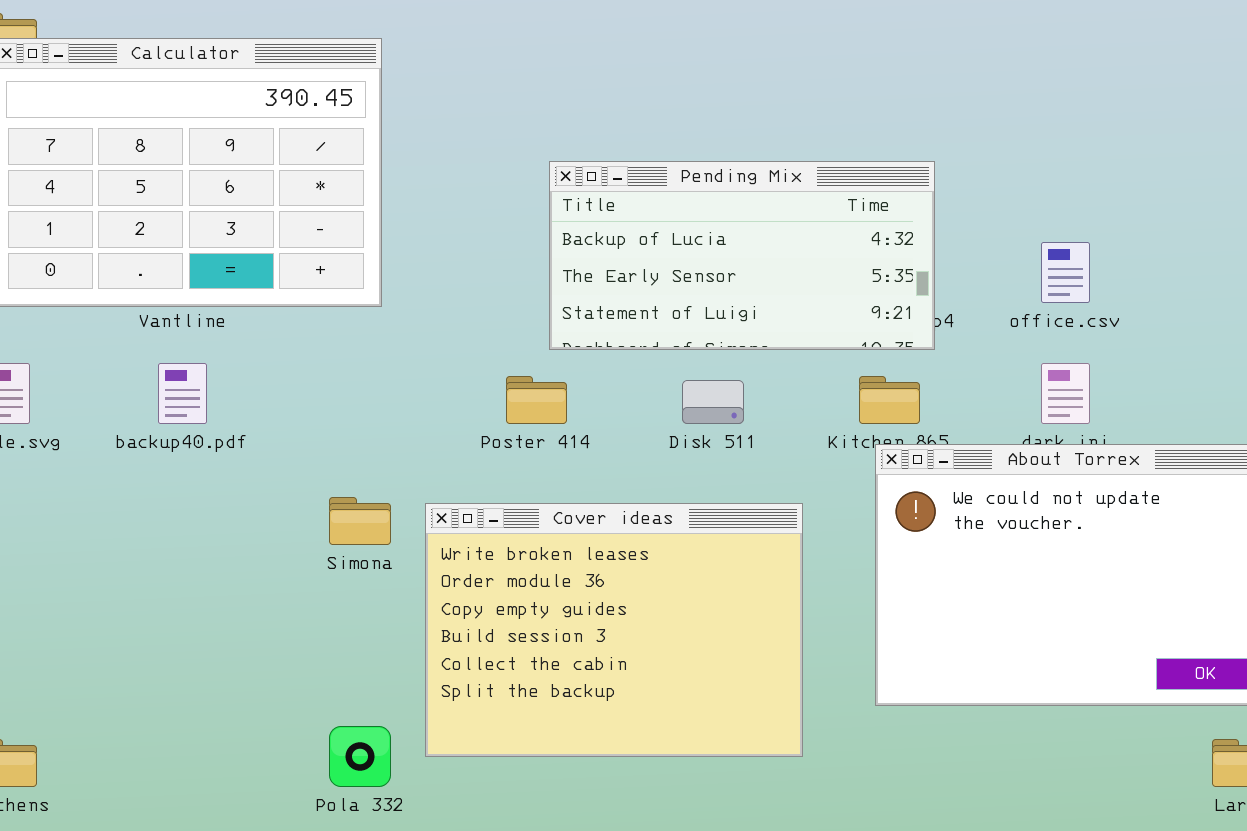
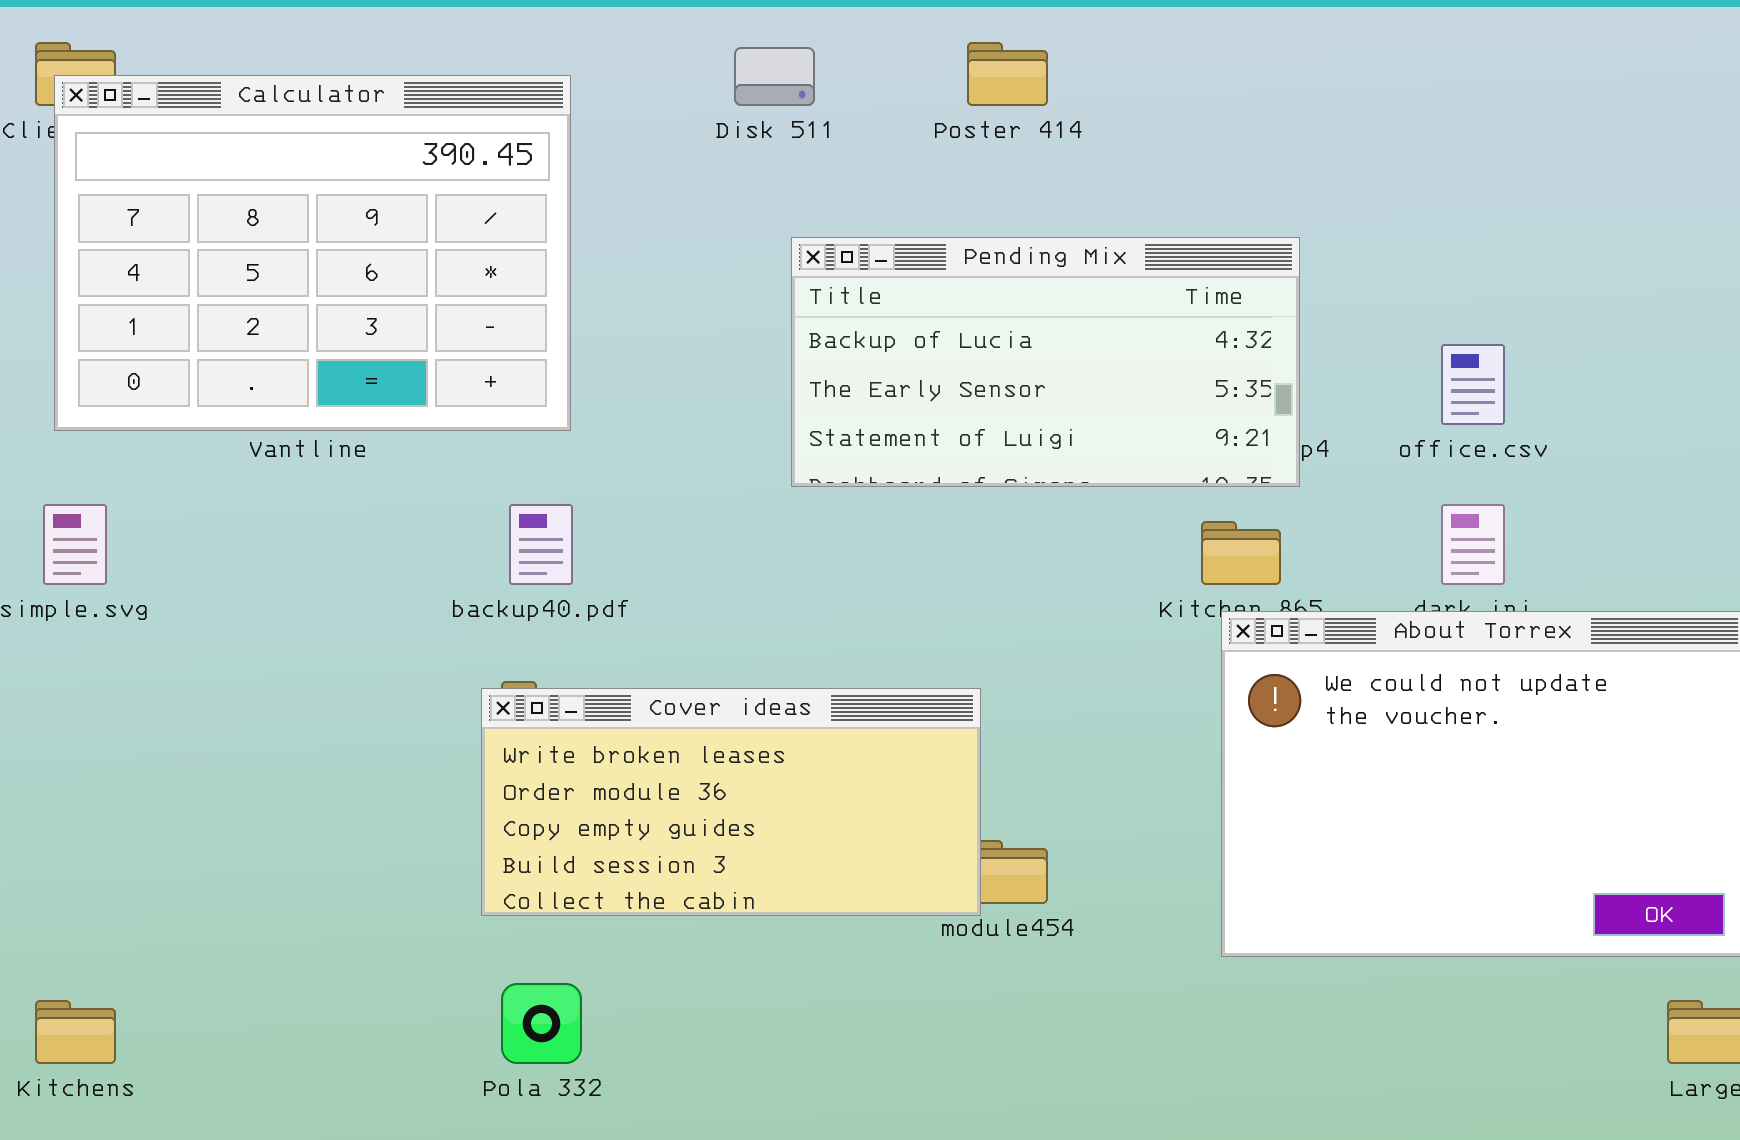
backup40.pdf: [158,363,207,424] -> [509,504,573,585], moved
Poster 414: [506,376,567,424] -> [967,42,1048,106], moved
Disk 511: [682,380,744,424] -> [734,47,815,106], moved
Cover ideas: [425,503,803,757] -> [481,688,981,916], moved, resized

